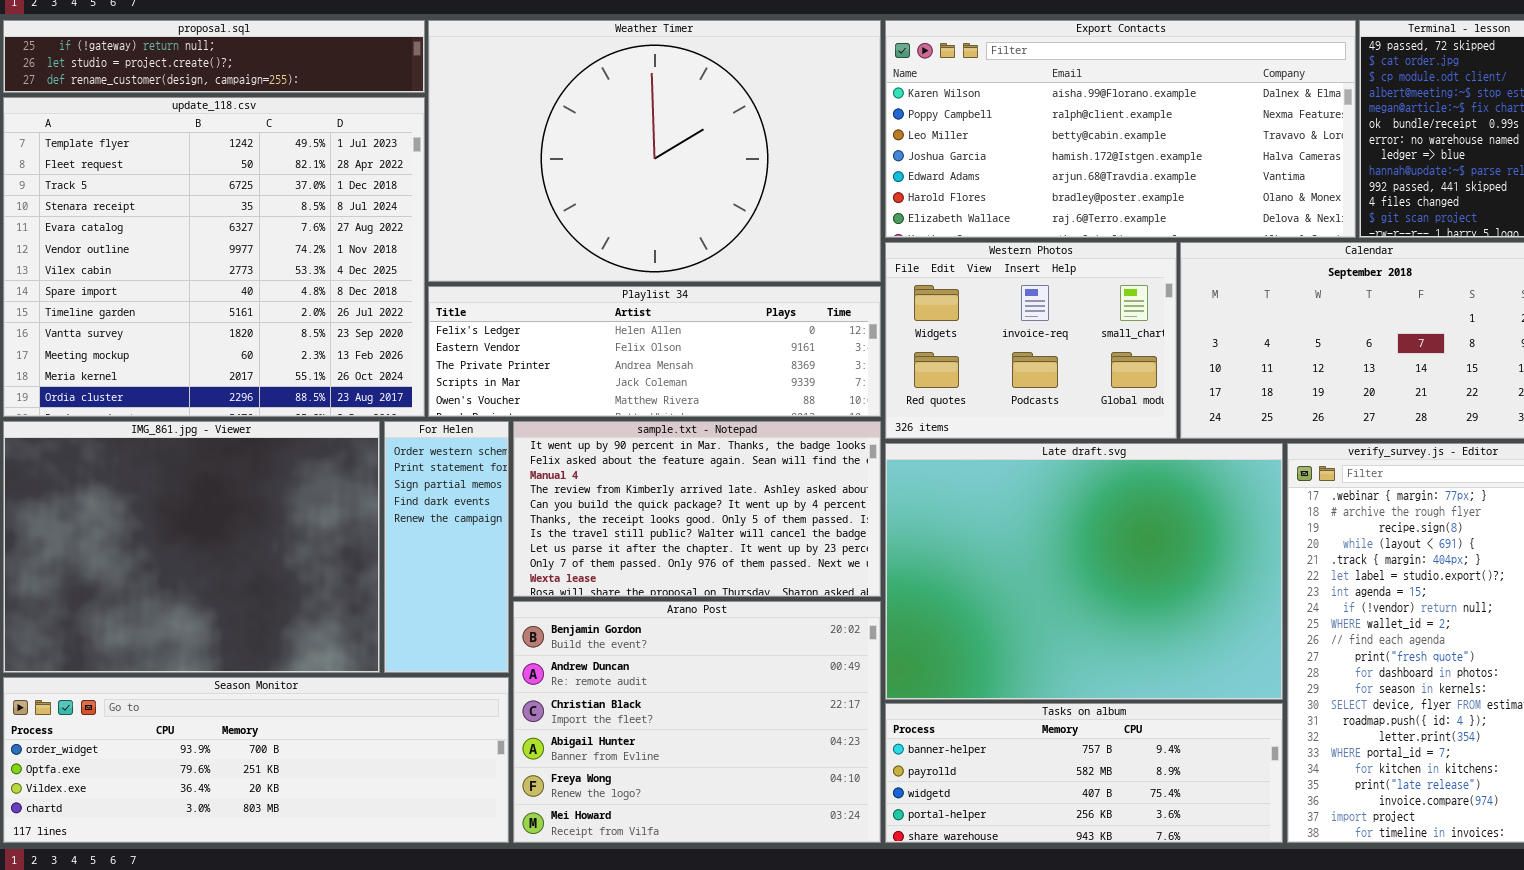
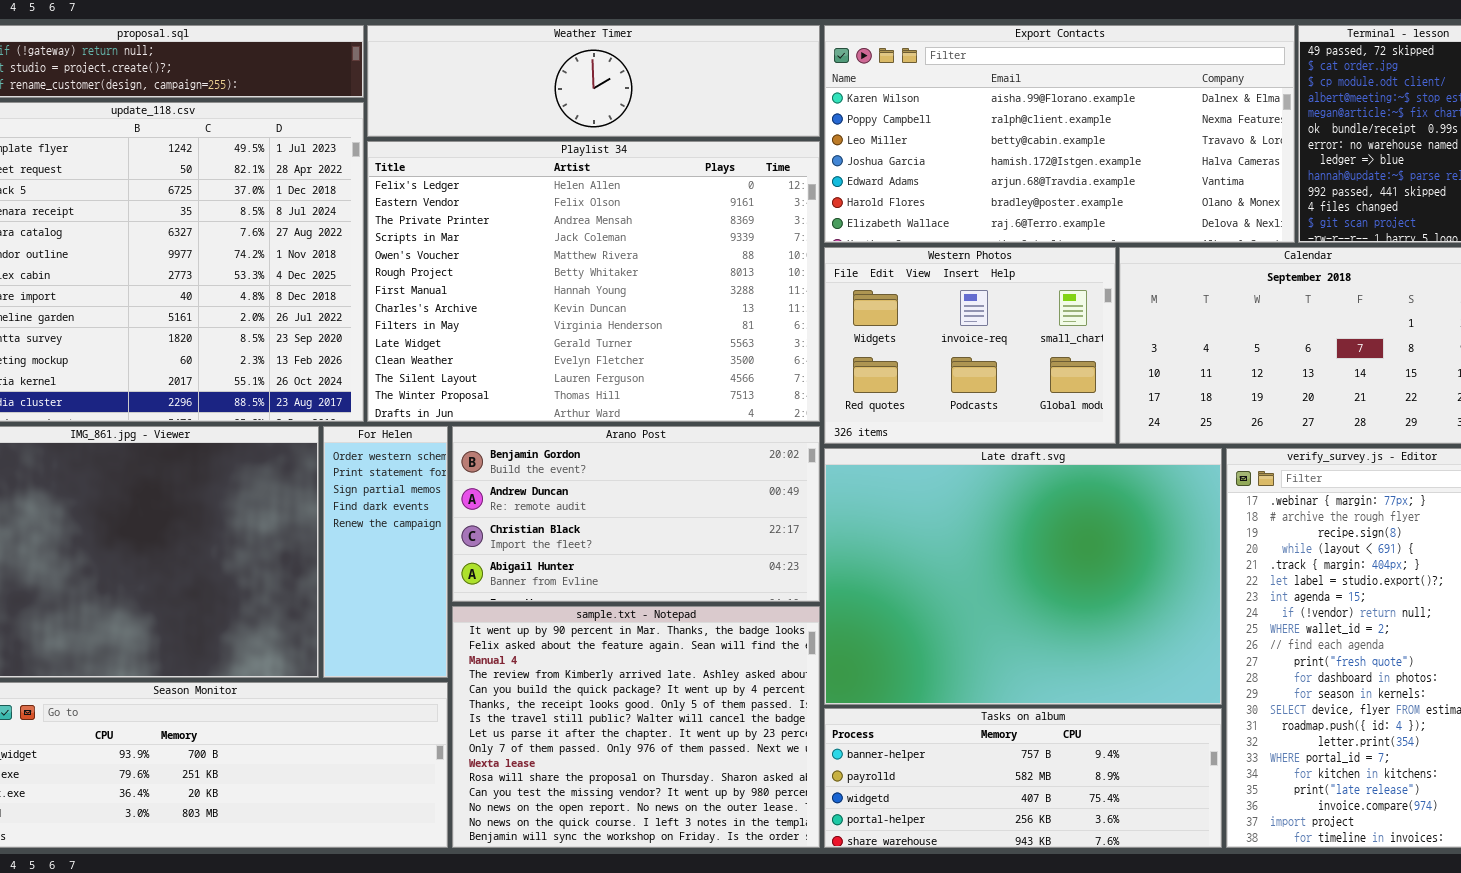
Weather Timer: [428,20,881,282] -> [367,25,820,137], resized
Playlist 34: [428,286,881,417] -> [367,141,820,422], resized
sample.txt - Notepad: [513,421,881,597] -> [452,606,820,848], moved, resized
Arano Post: [513,601,881,843] -> [452,426,820,602], moved, resized

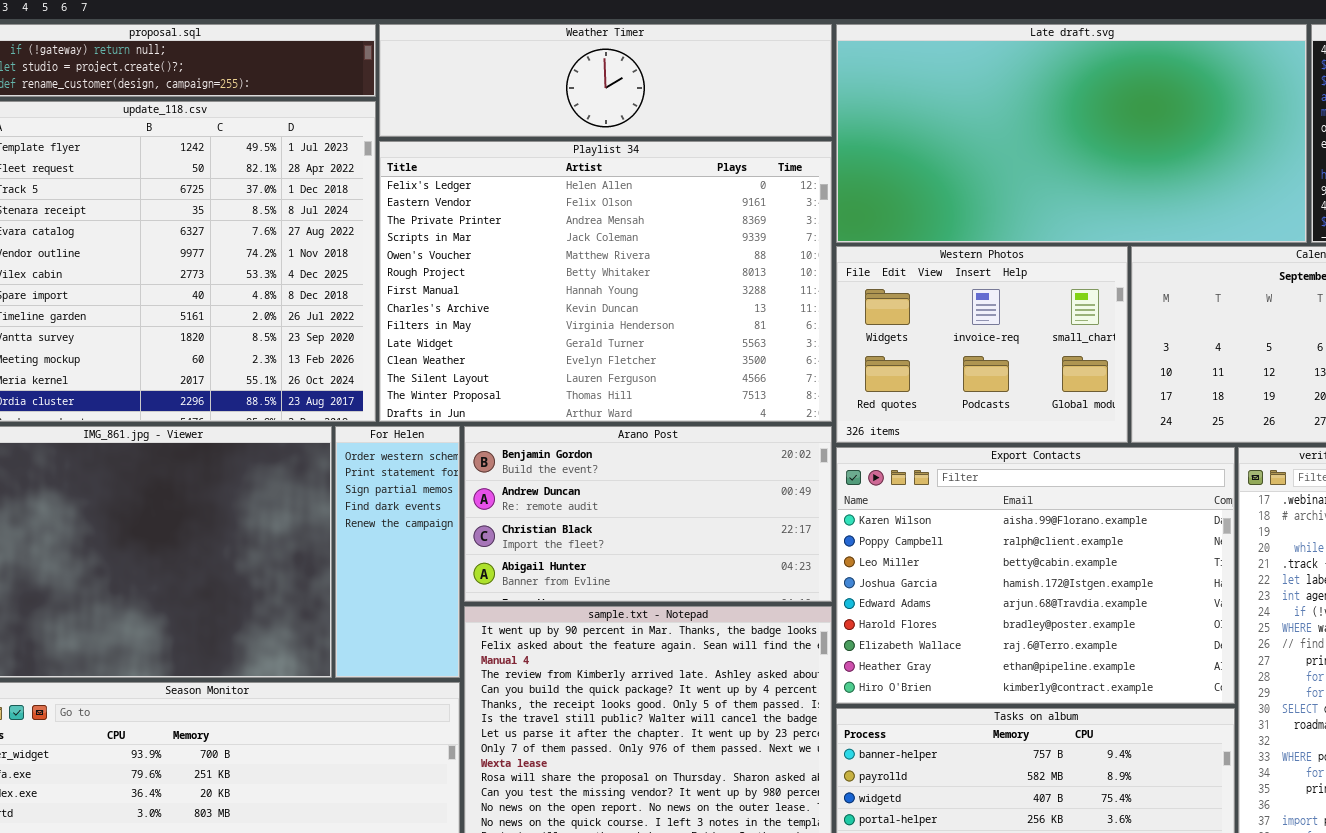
Export Contacts: [824,25,1295,243] -> [836,447,1235,704], moved, resized
Late draft.svg: [824,448,1222,705] -> [836,24,1307,243], moved, resized

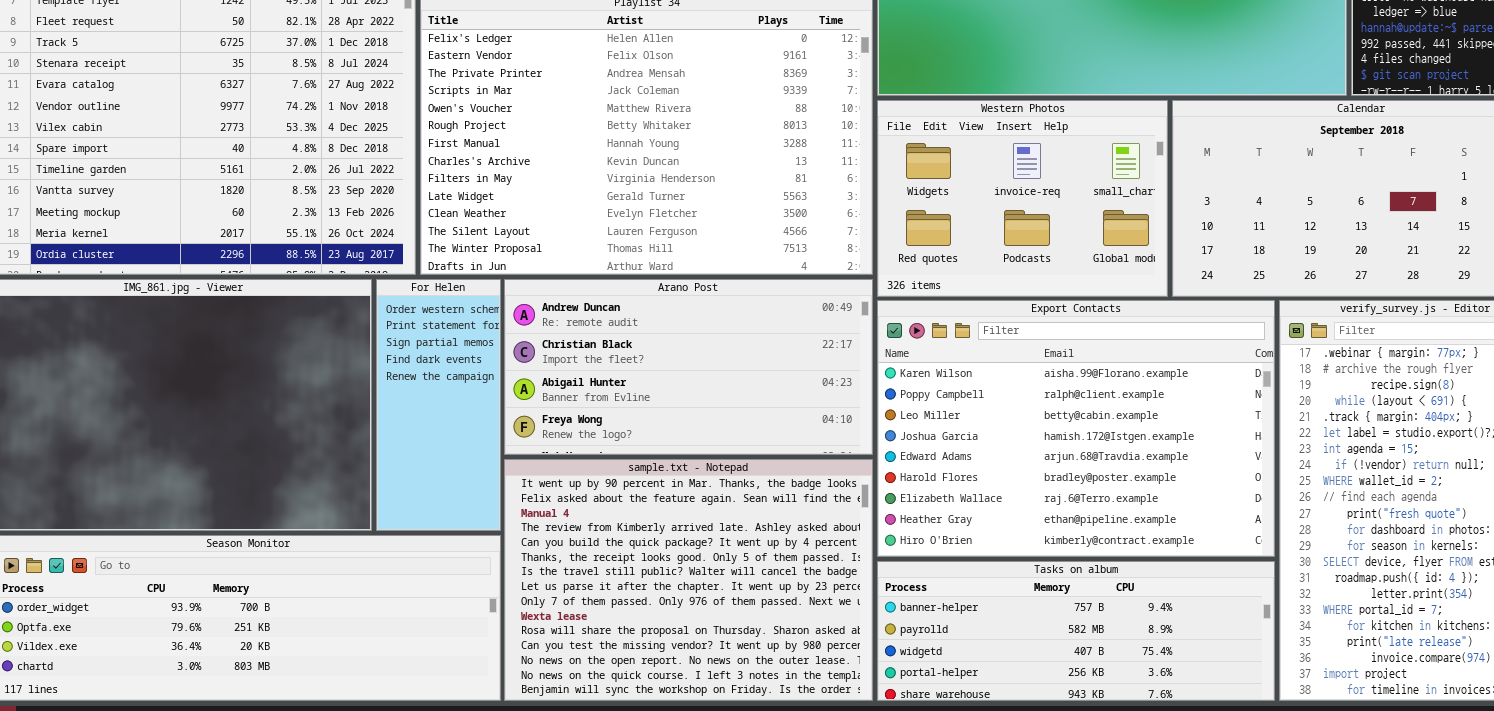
Arano Post: [464,426,832,602] -> [504,279,873,455], scrolled down 1 row

